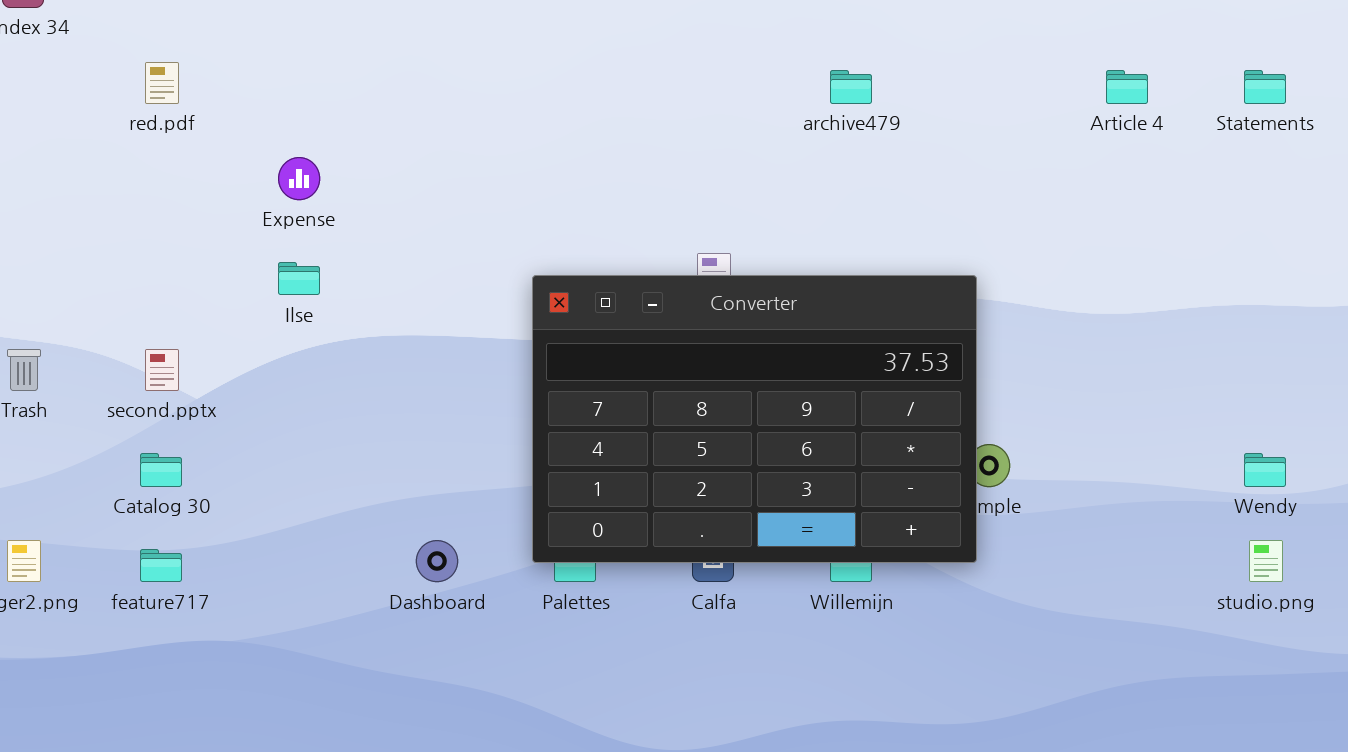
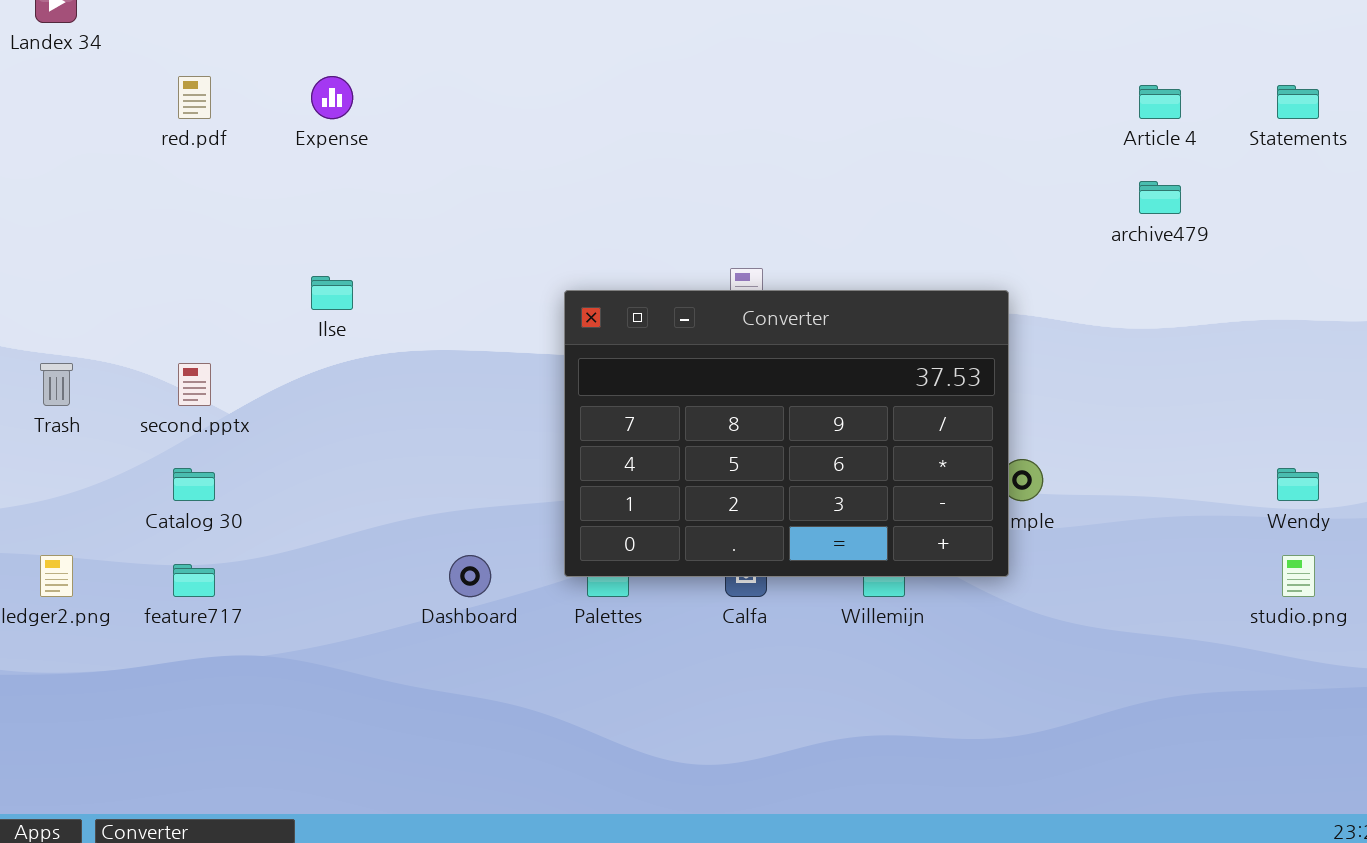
archive479: [830,70,872,104] -> [1139,181,1181,214], moved
Expense: [278,157,320,200] -> [311,76,353,119], moved

